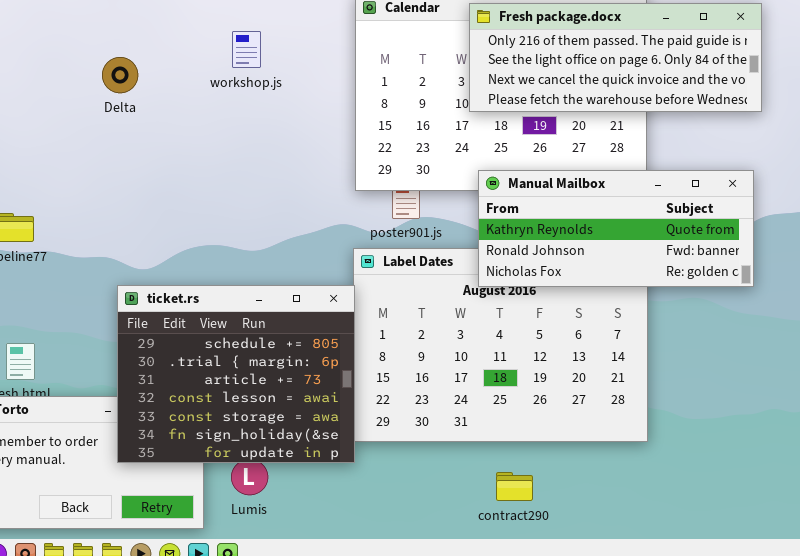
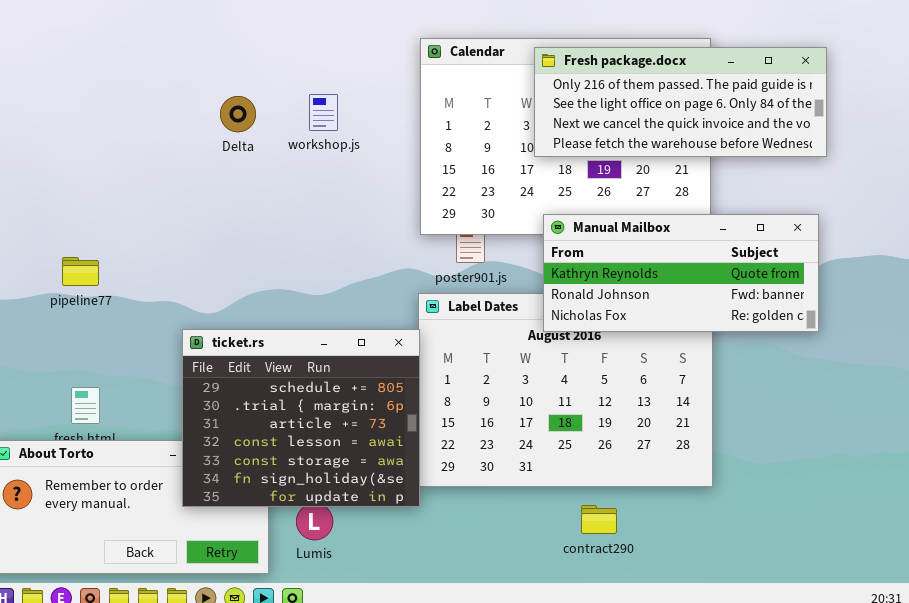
workshop.js: [232,31,261,68] -> [309,94,338,131], moved
Delta: [102,57,138,93] -> [220,96,256,132], moved
contract290: [496,472,533,501] -> [581,505,617,534], moved

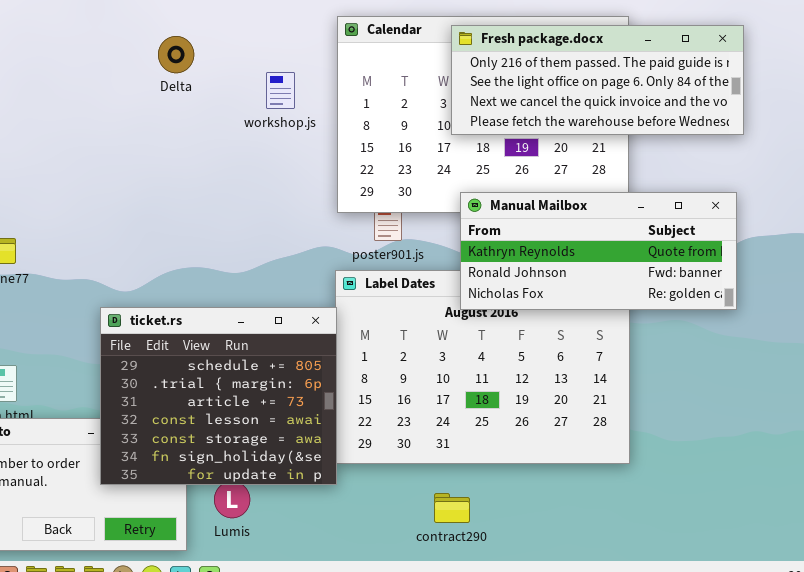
workshop.js: [309,94,338,131] -> [266,72,295,109], moved
Delta: [220,96,256,132] -> [158,36,194,73], moved
contract290: [581,505,617,534] -> [434,493,470,523], moved

